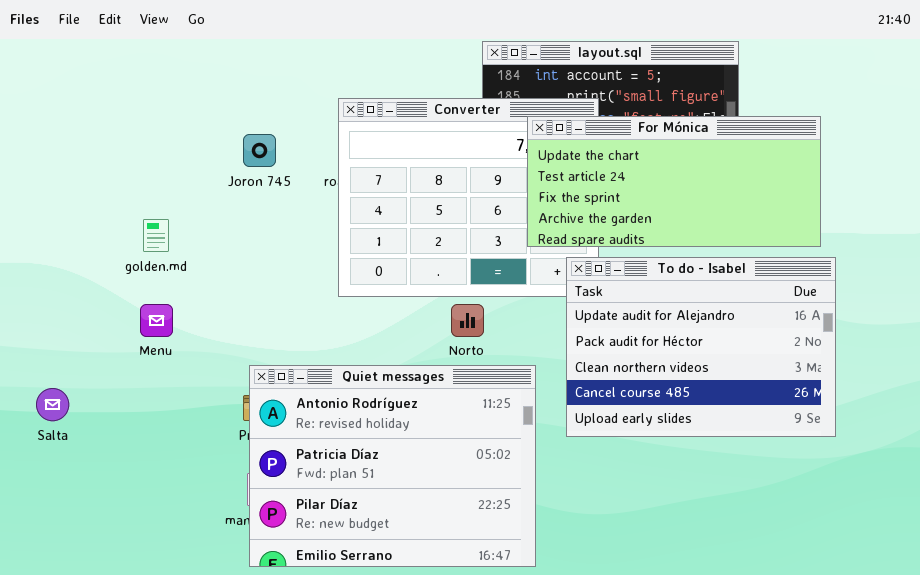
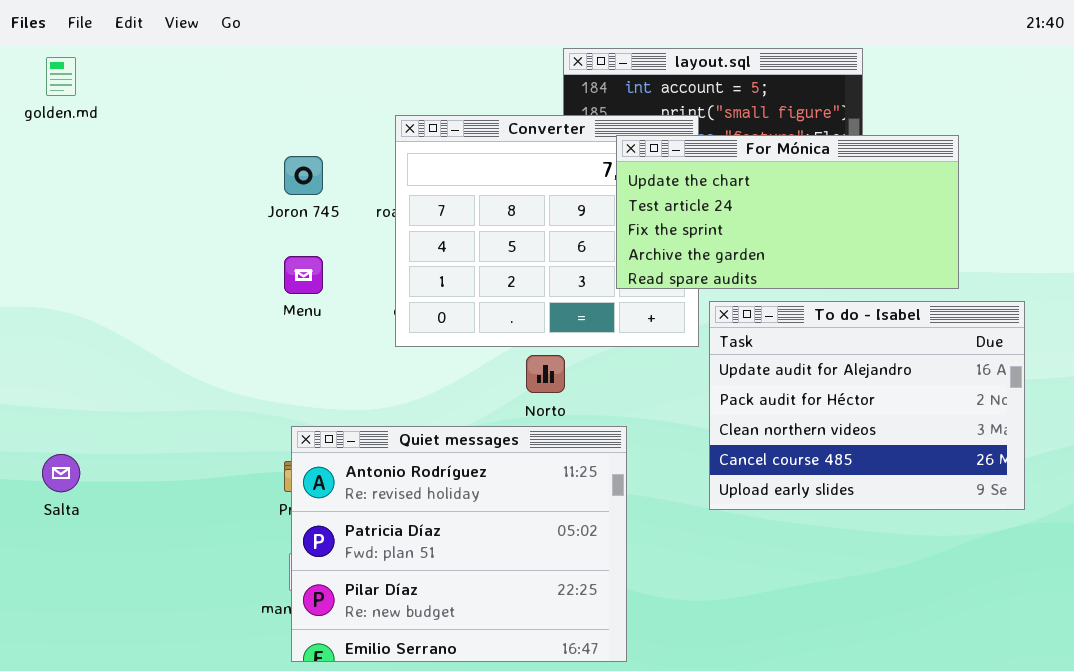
golden.md: [143,219,169,252] -> [46,57,76,96], moved
To do - Isabel: [566,257,836,437] -> [709,301,1025,510], moved
Menu: [140,304,173,337] -> [284,256,323,294], moved

